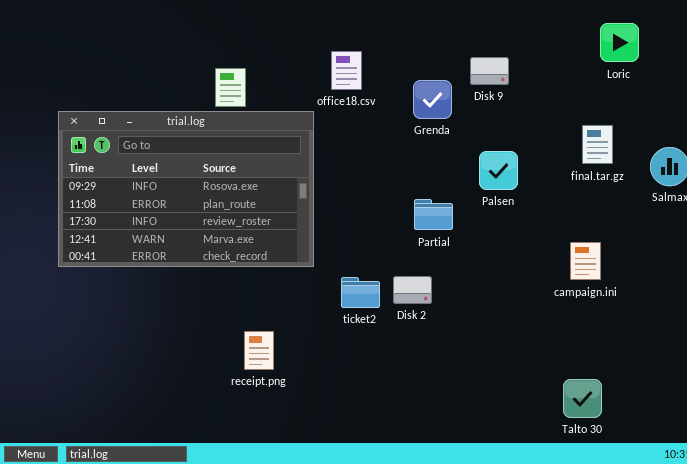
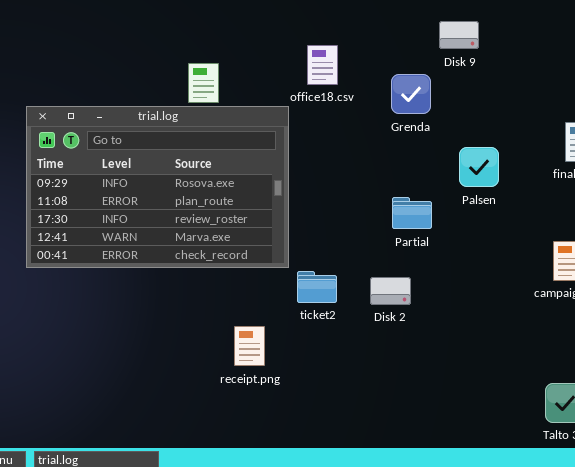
Disk 9: [470,57,509,85] -> [439,21,479,49], moved
ticket2: [341,277,380,308] -> [297,271,337,303], moved
receipt.png: [244,331,274,370] -> [234,326,265,366], moved

